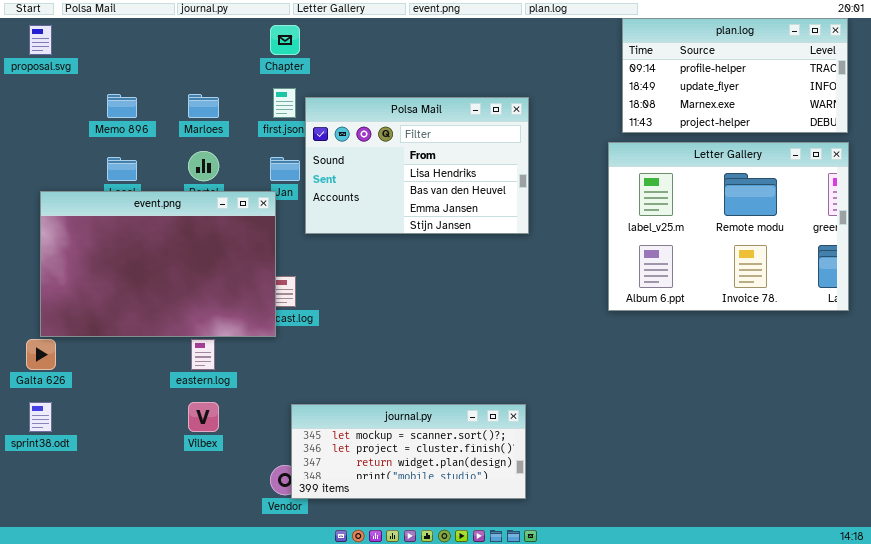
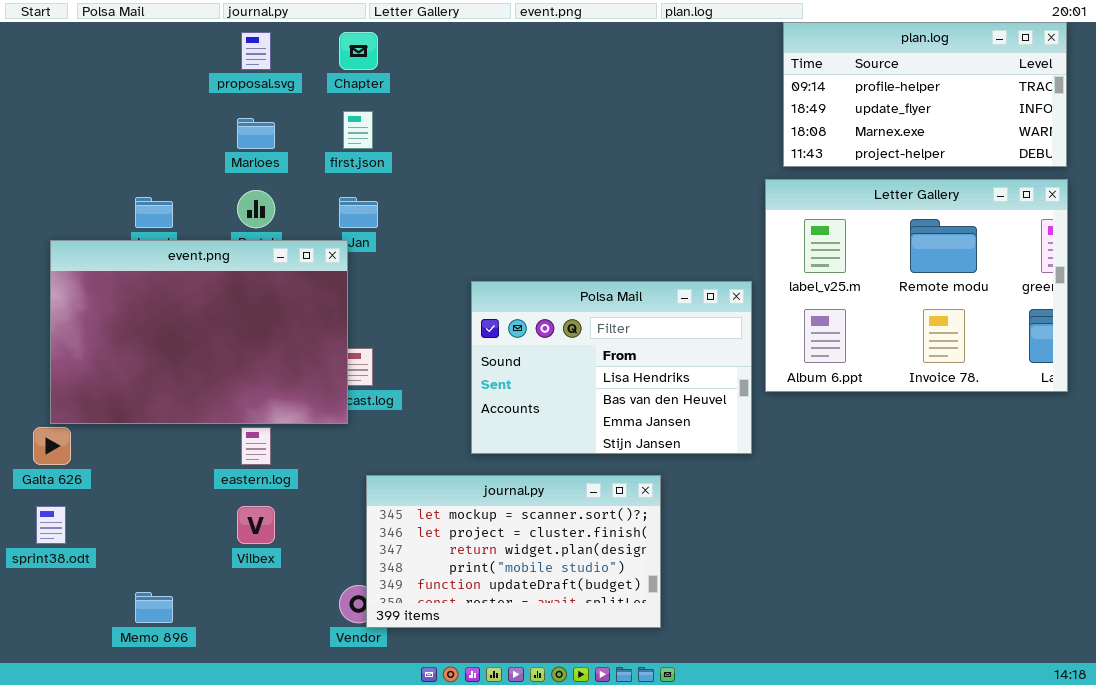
proposal.svg: [29,25,52,55] -> [241,32,271,70], moved
Memo 896: [107,94,137,118] -> [135,592,173,623], moved
Polsa Mail: [305,97,529,234] -> [471,281,752,454], moved
journal.py: [291,404,526,499] -> [366,475,661,628], resized

